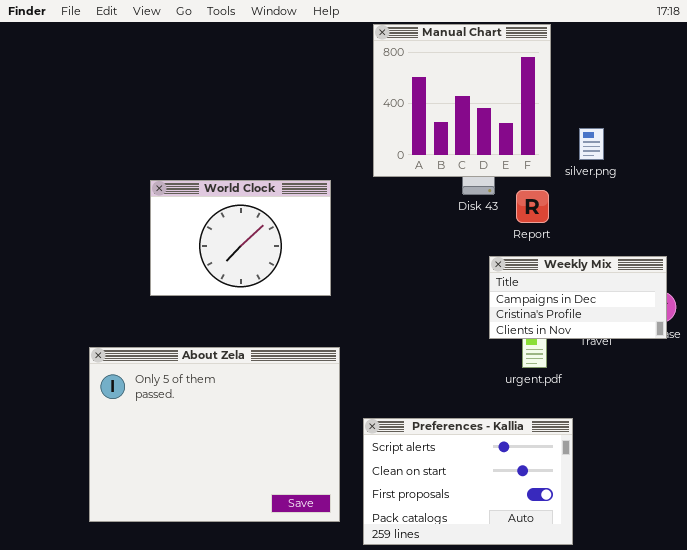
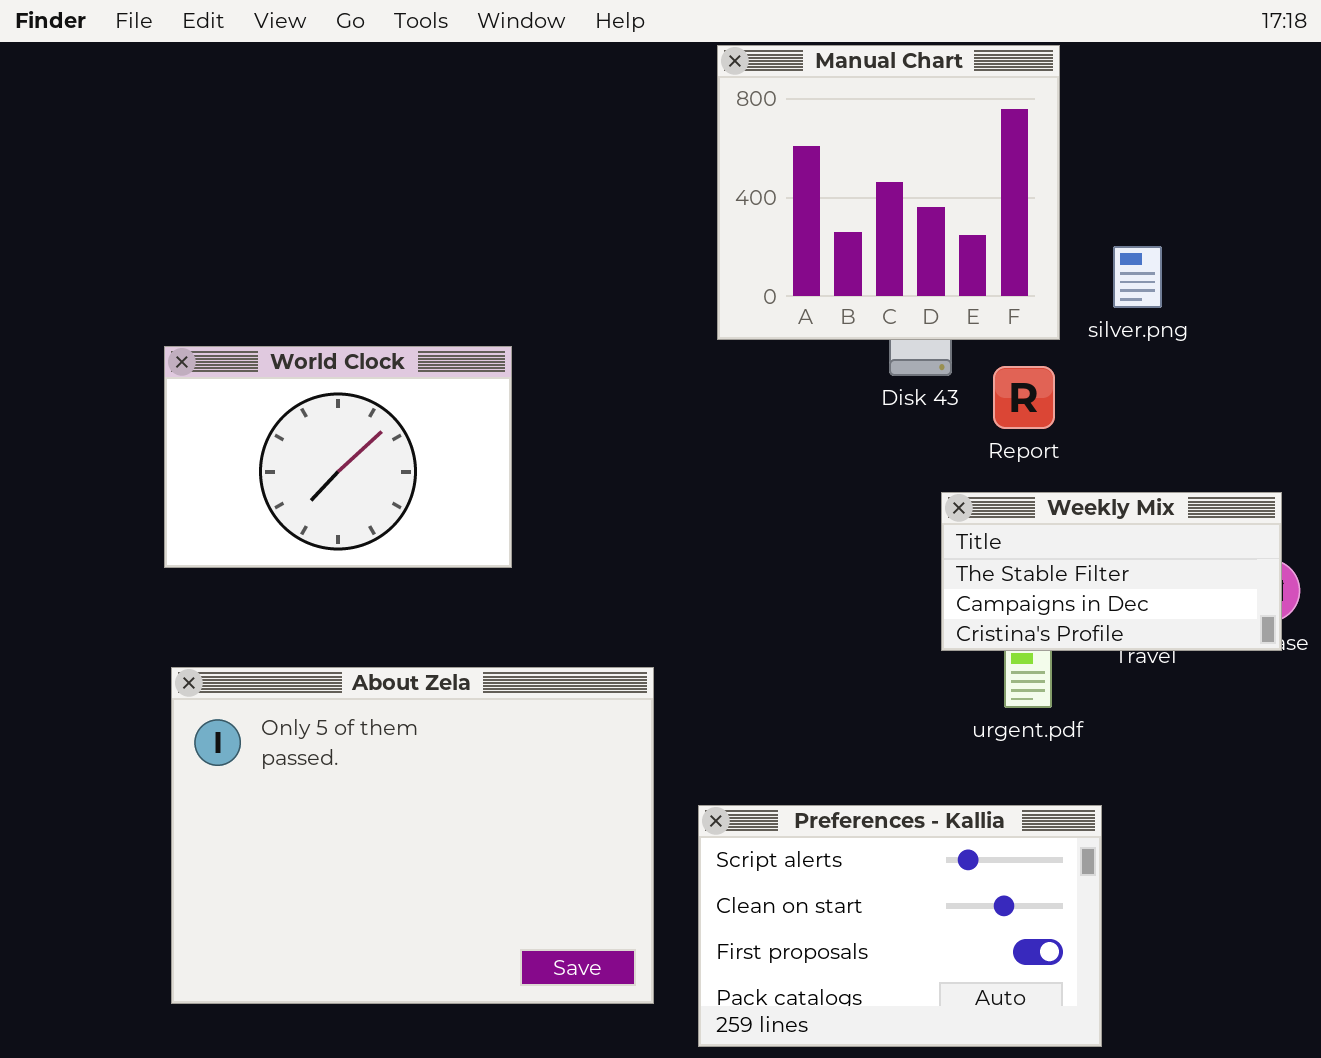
World Clock: [150,180,331,296] -> [164,346,512,568], moved
Weekly Mix: [489,256,667,339] -> [941,492,1282,651], scrolled up 1 row

